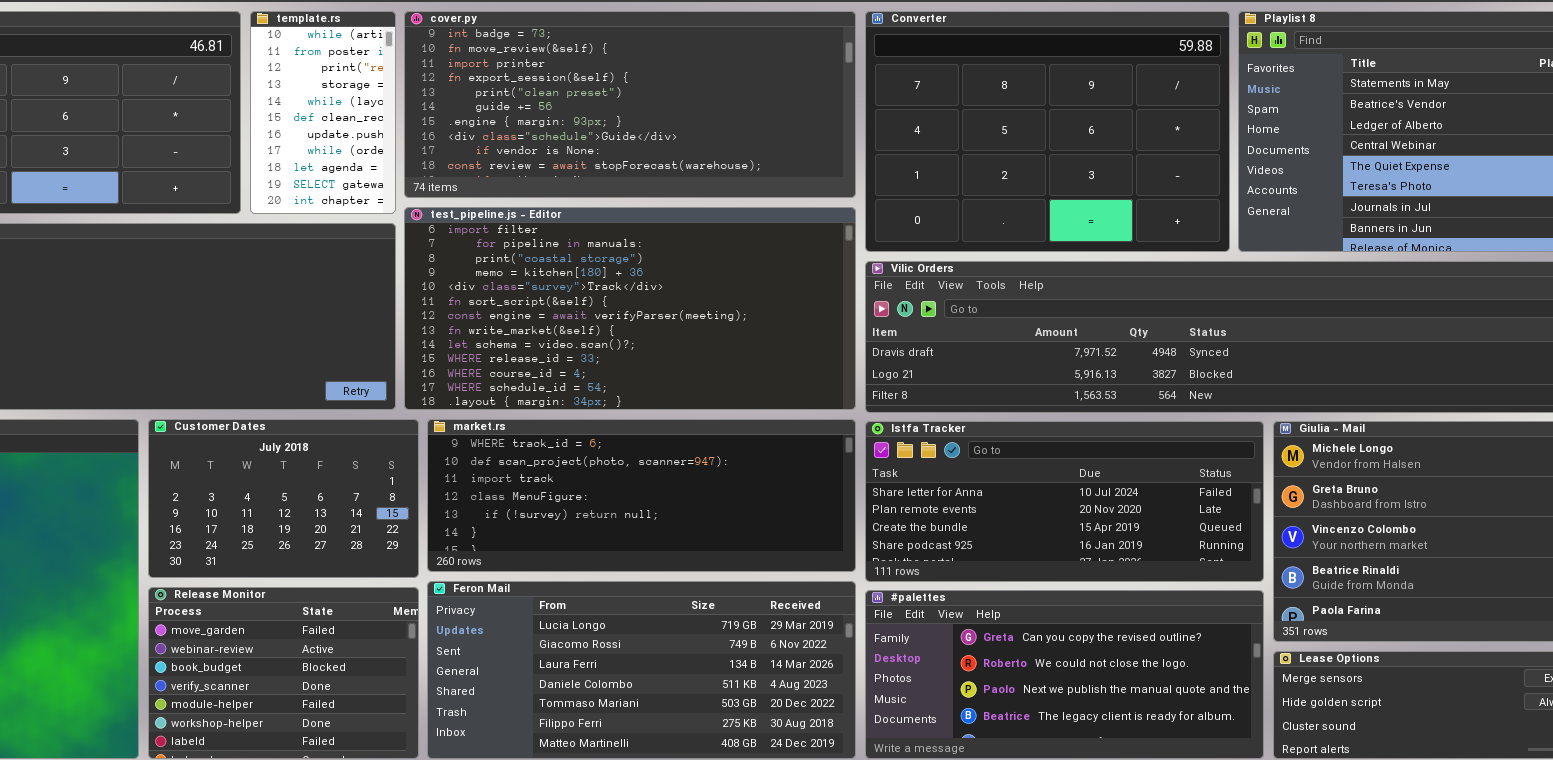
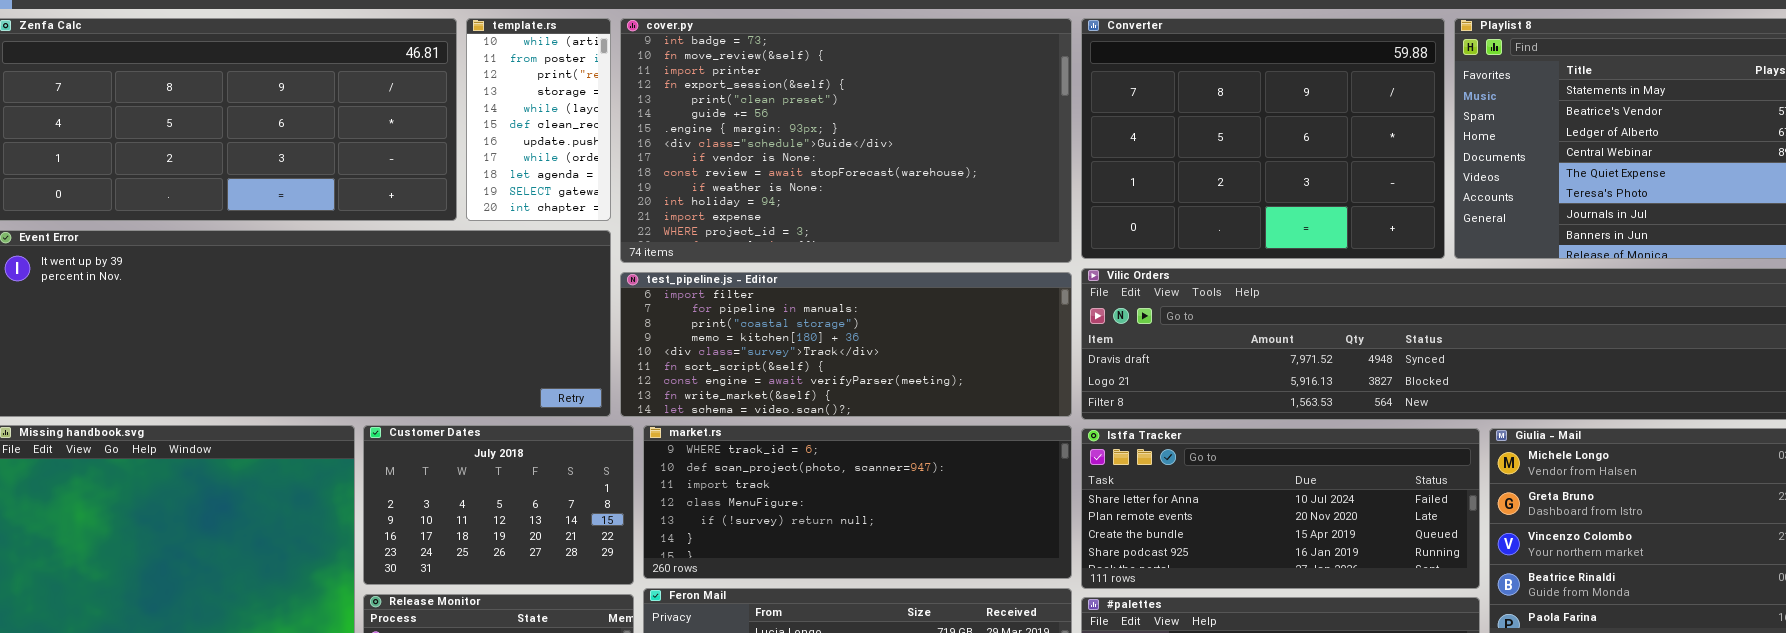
cover.py: [404,11,856,198] -> [620,18,1072,263], resized
test_pipeline.js - Editor: [404,207,856,410] -> [620,272,1072,417], resized

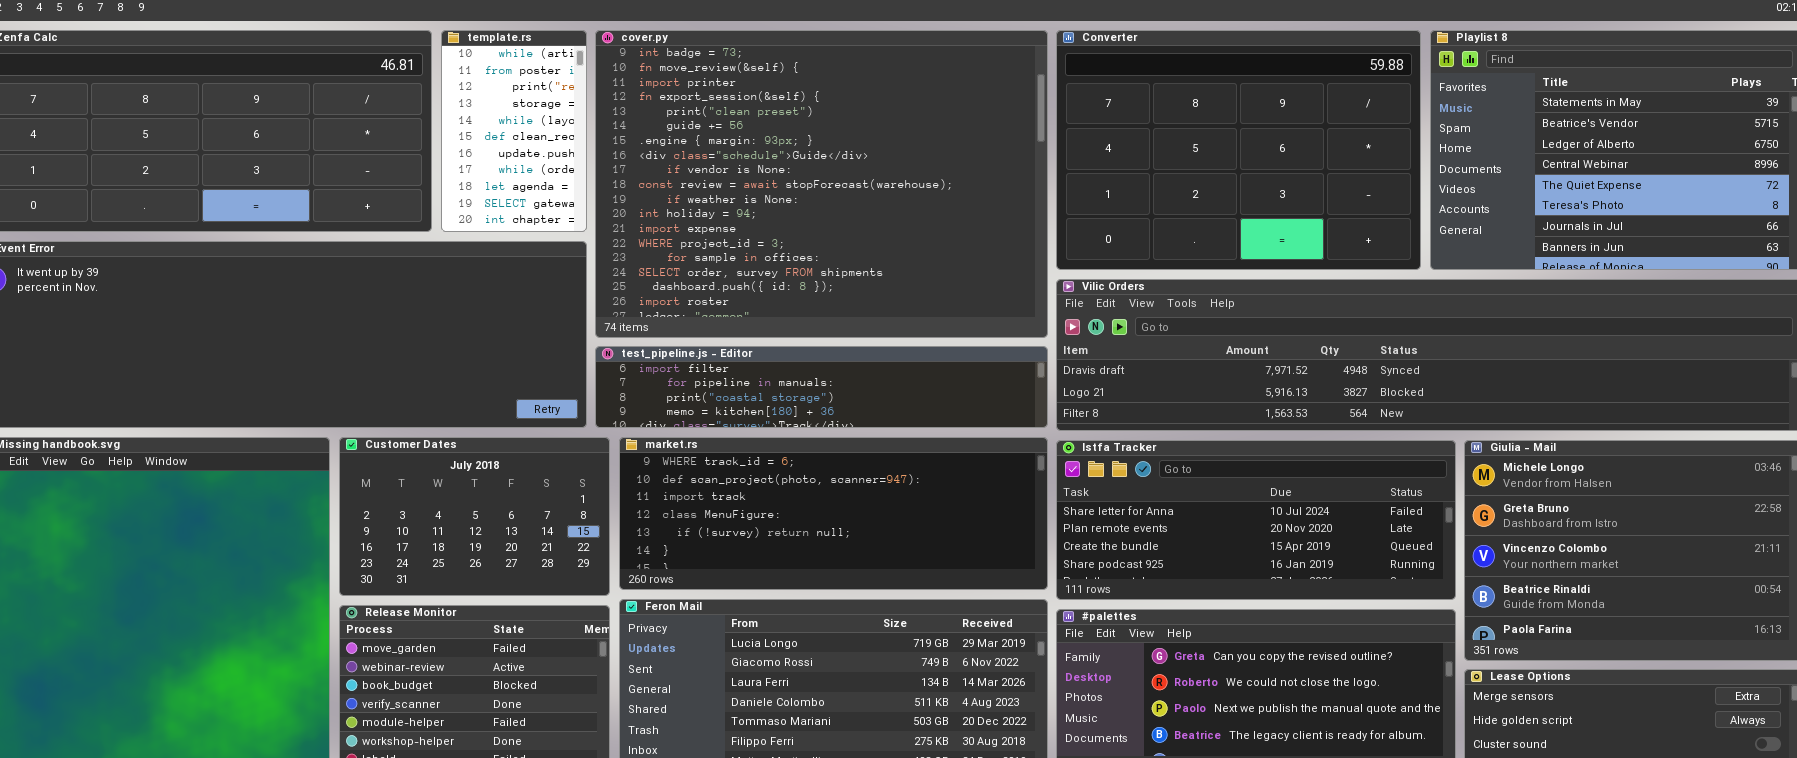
cover.py: [620,18,1072,263] -> [595,30,1048,338], resized
test_pipeline.js - Editor: [620,272,1072,417] -> [595,346,1048,428], resized

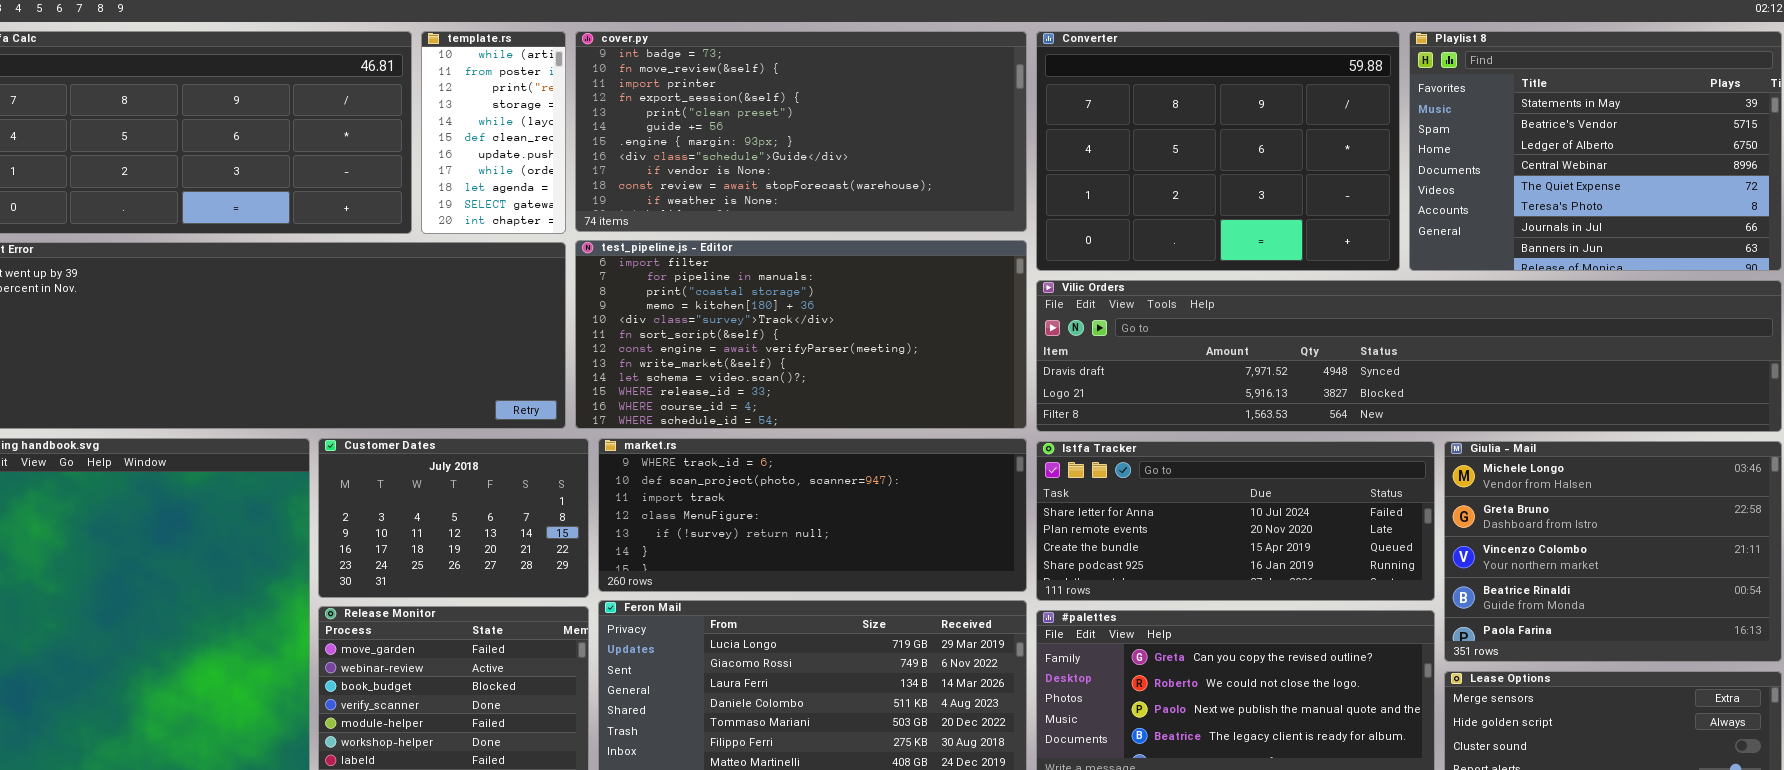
cover.py: [595,30,1048,338] -> [575,31,1027,232], resized
test_pipeline.js - Editor: [595,346,1048,428] -> [575,240,1027,429], resized

